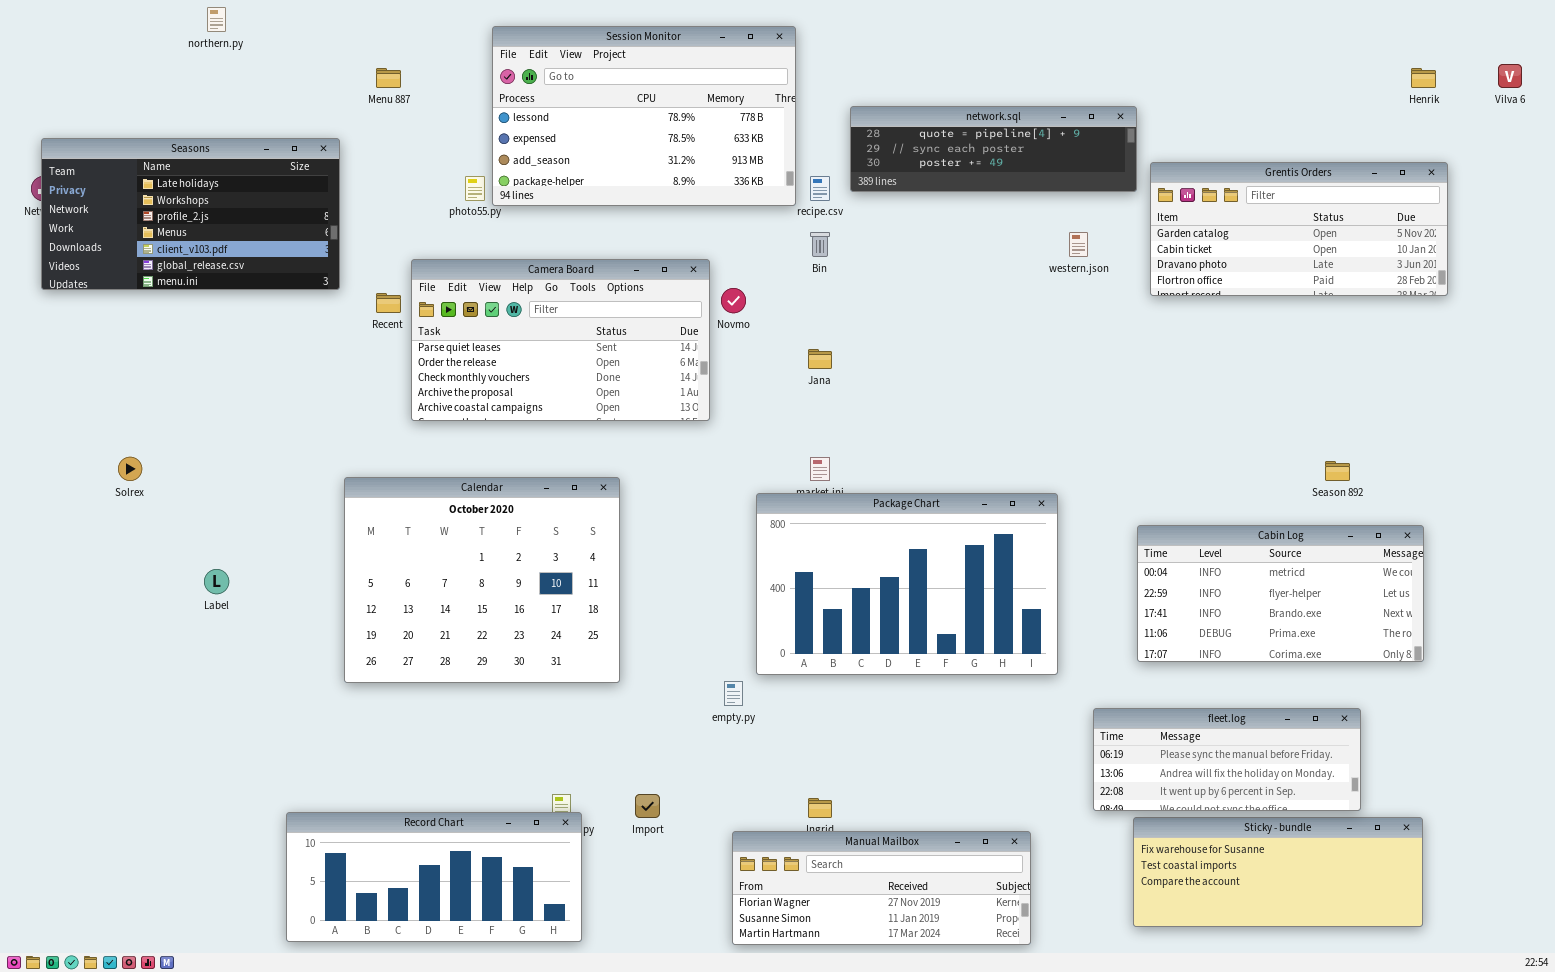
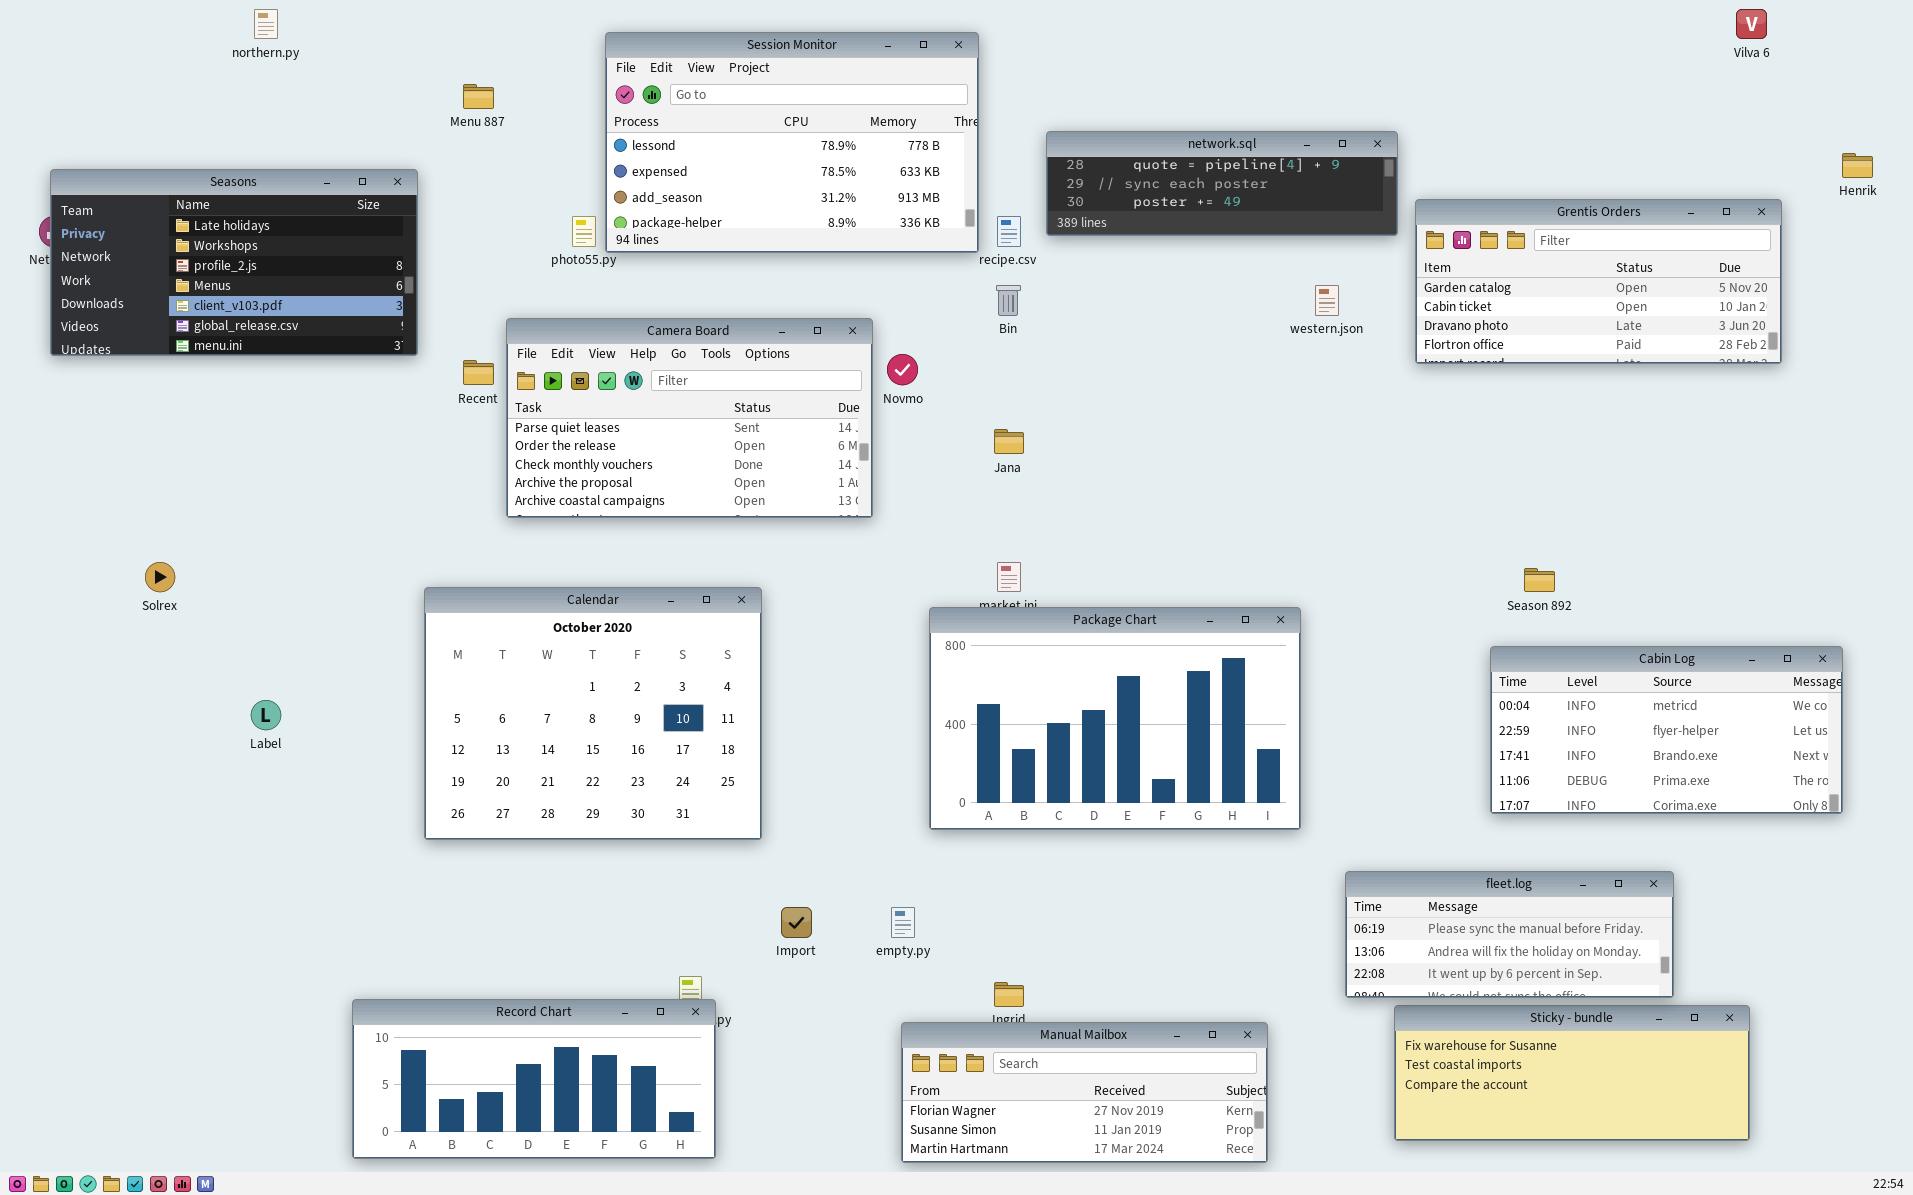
Vilva 6: [1498,64,1522,88] -> [1736,9,1767,39], moved
Henrik: [1411,68,1436,88] -> [1842,153,1873,178], moved
Season 892: [1325,461,1350,481] -> [1524,568,1555,592], moved
Cabin Log: [1137,525,1424,662] -> [1490,646,1843,814], moved
empty.py: [724,681,743,706] -> [891,907,915,938], moved
Import: [635,794,660,818] -> [781,907,812,938], moved

